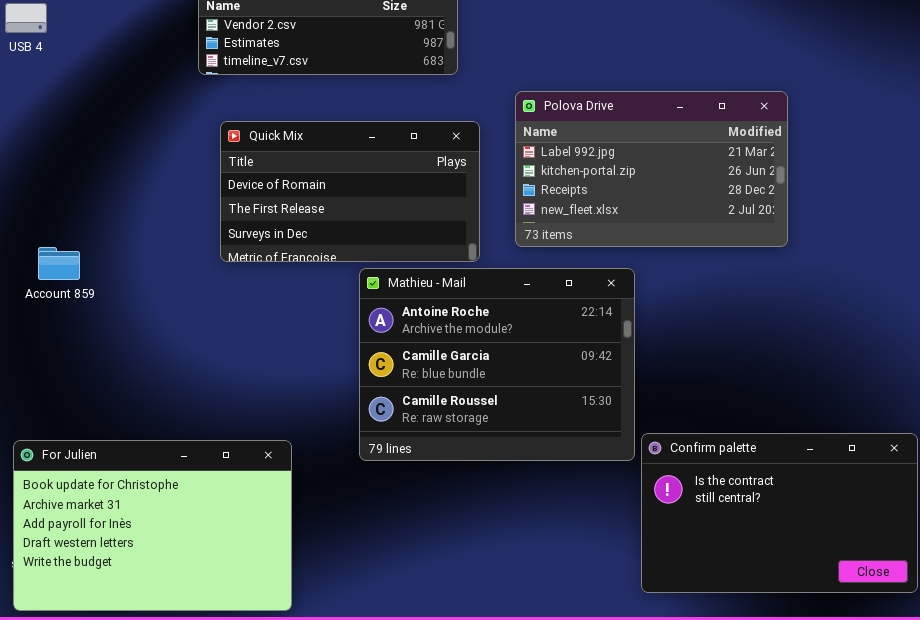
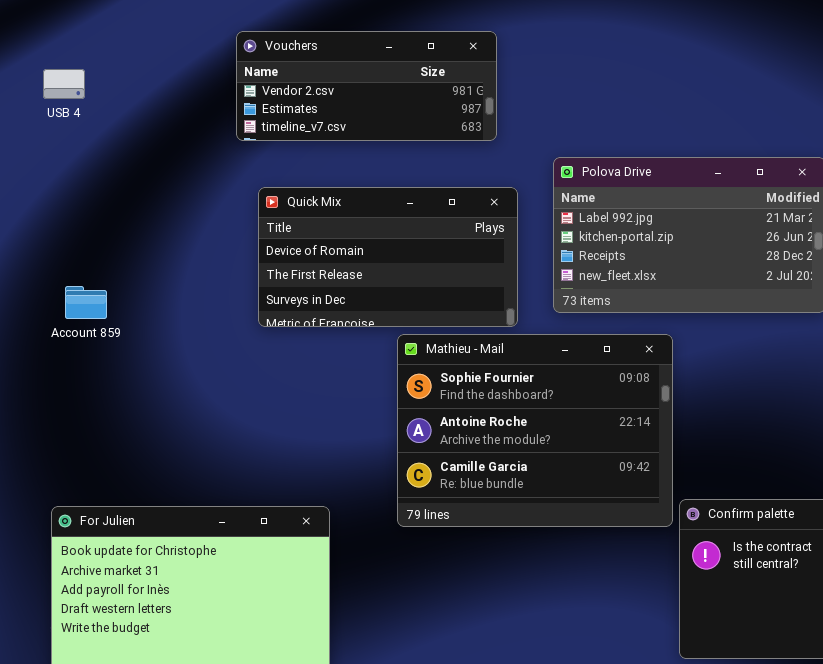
Account 859: [38,247,80,280] -> [65,286,107,319], moved
Mathieu - Mail: [359,268,635,461] -> [397,334,673,527], scrolled up 1 row

